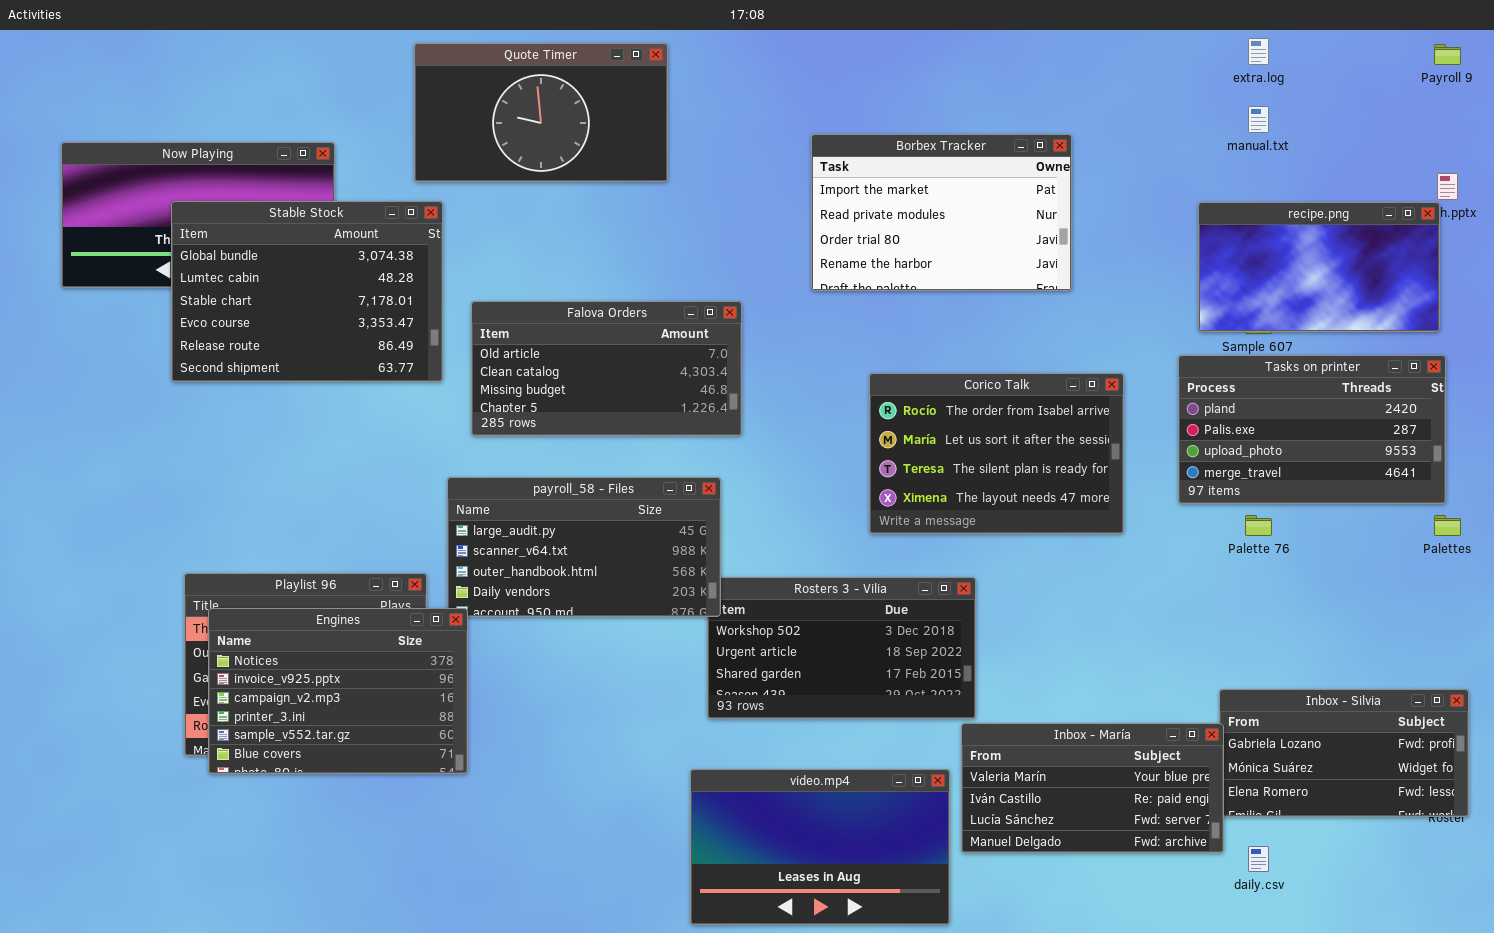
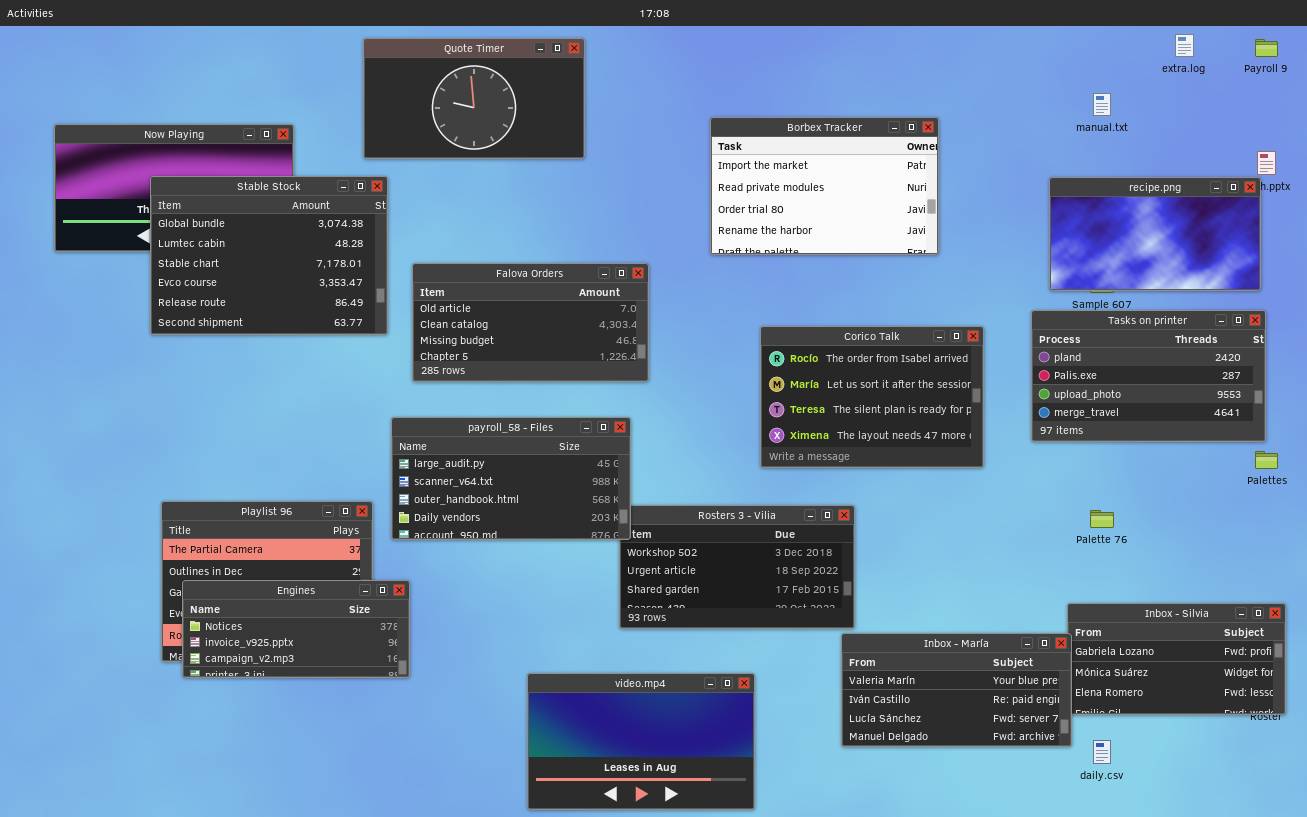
extra.log: [1248,38,1269,65] -> [1175,34,1194,57], moved
Palette 76: [1245,515,1272,536] -> [1090,510,1114,528], moved
Engines: [208,608,468,774] -> [182,580,410,678], resized
video.mp4: [690,769,950,925] -> [527,673,755,810], moved

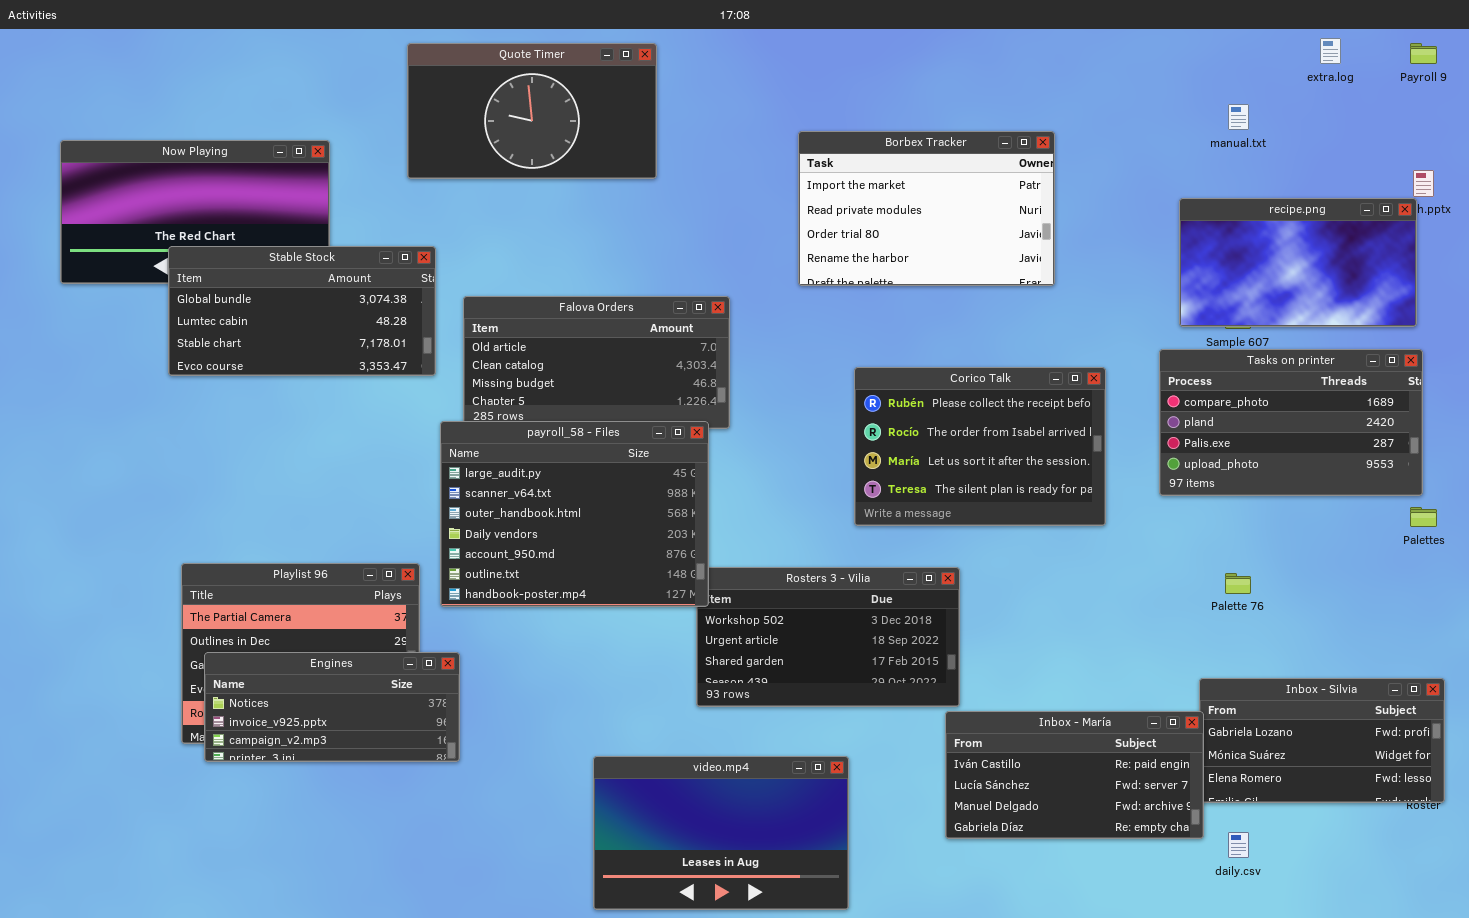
Stable Stock: [150,176,388,335] -> [168,246,436,376], resized
Tasks on printer: [1031,310,1266,442] -> [1159,349,1423,496], scrolled up 1 row
Corico Talk: [760,326,984,468] -> [854,367,1106,526], scrolled up 1 row
payroll_58 - Files: [391,417,631,540] -> [440,421,709,607], resized
Inbox - María: [841,633,1072,747] -> [945,711,1204,839], scrolled down 1 row

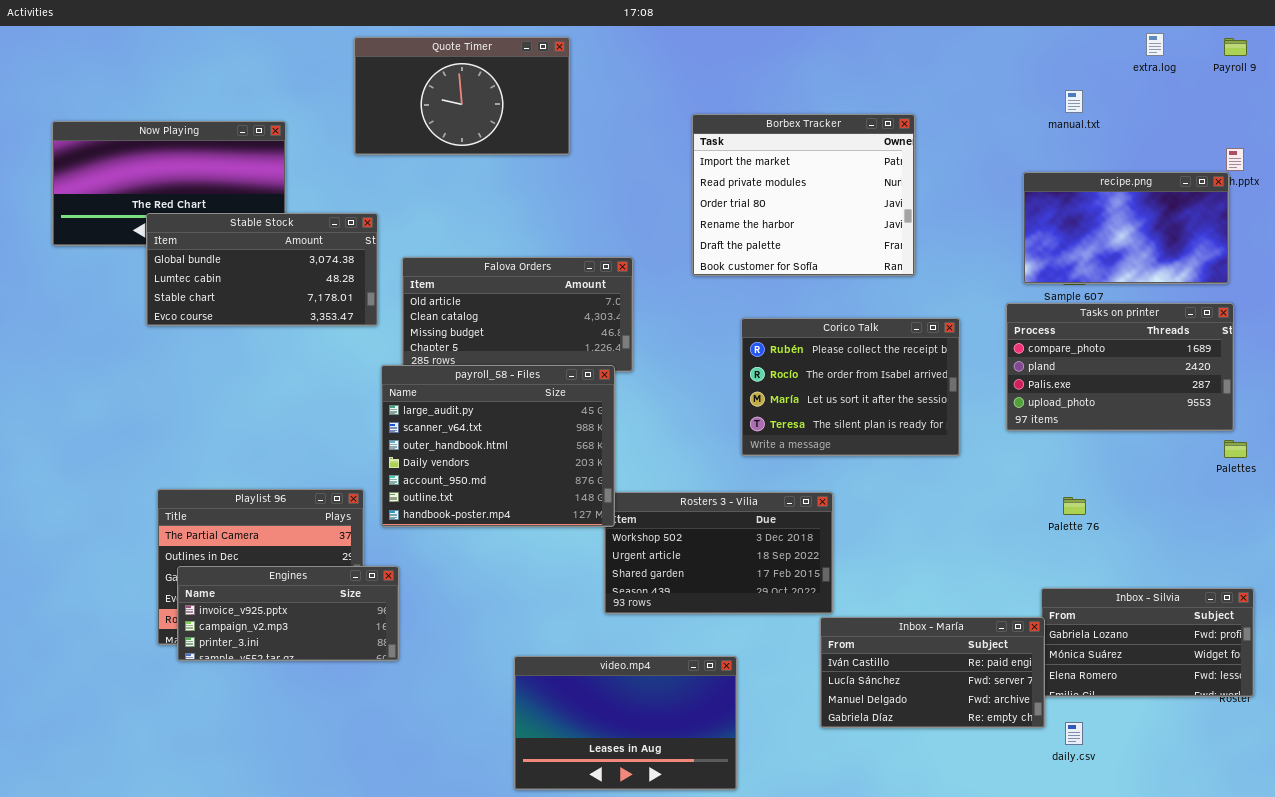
Borbex Tracker: [798,131,1055,286] -> [692,114,915,276], resized
Engines: [204,652,460,762] -> [177,566,399,661], scrolled down 1 row

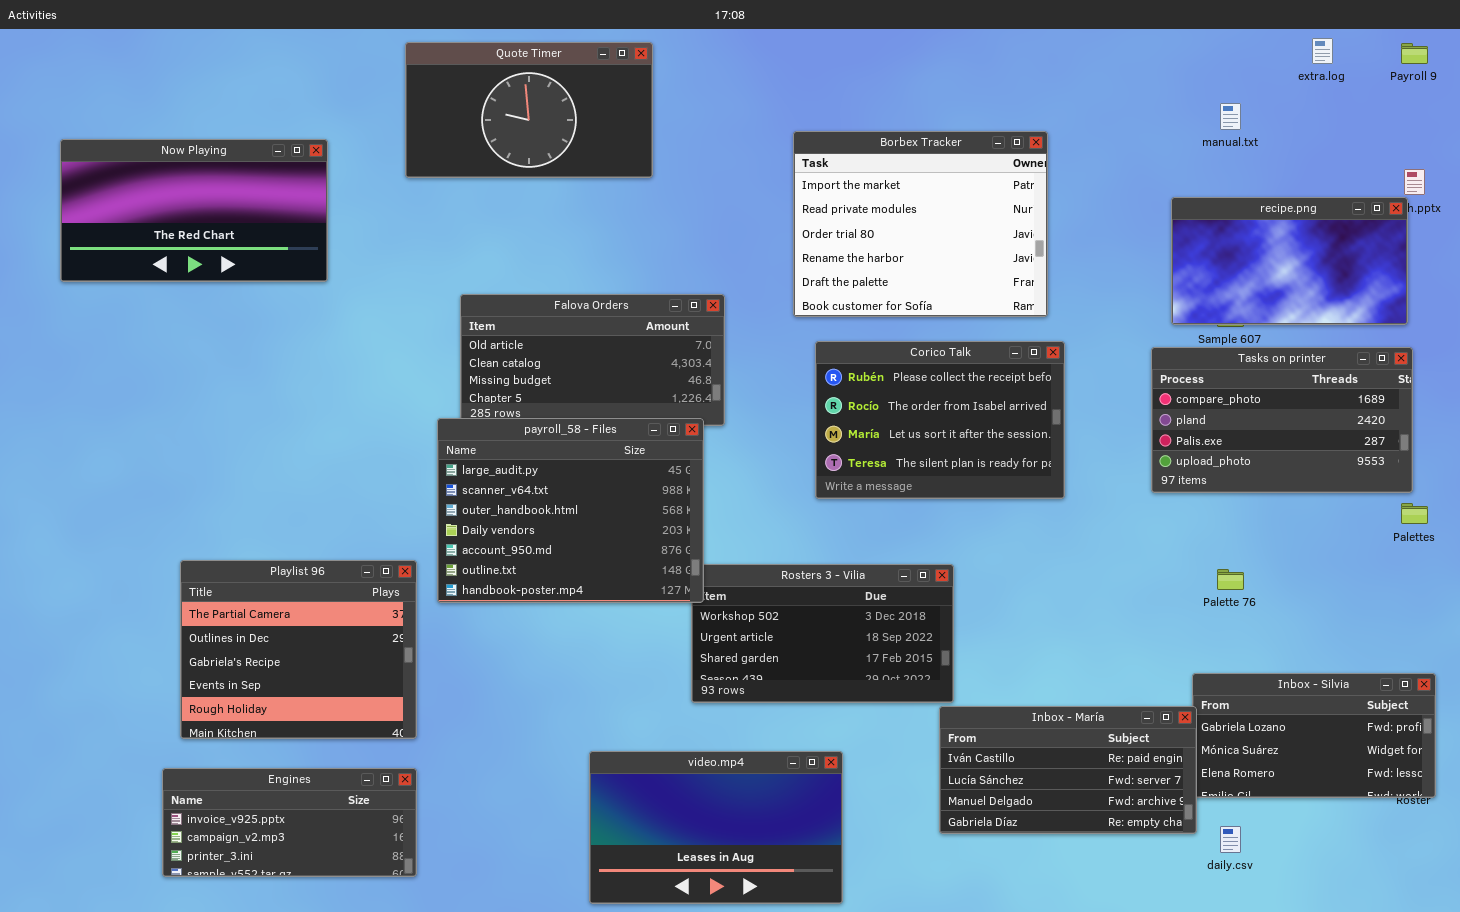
Stable Stock: [146,213,378,326] -> none, closed
Corico Talk: [741,318,960,456] -> [815,341,1065,499], moved
Engines: [177,566,399,661] -> [162,768,417,877], moved

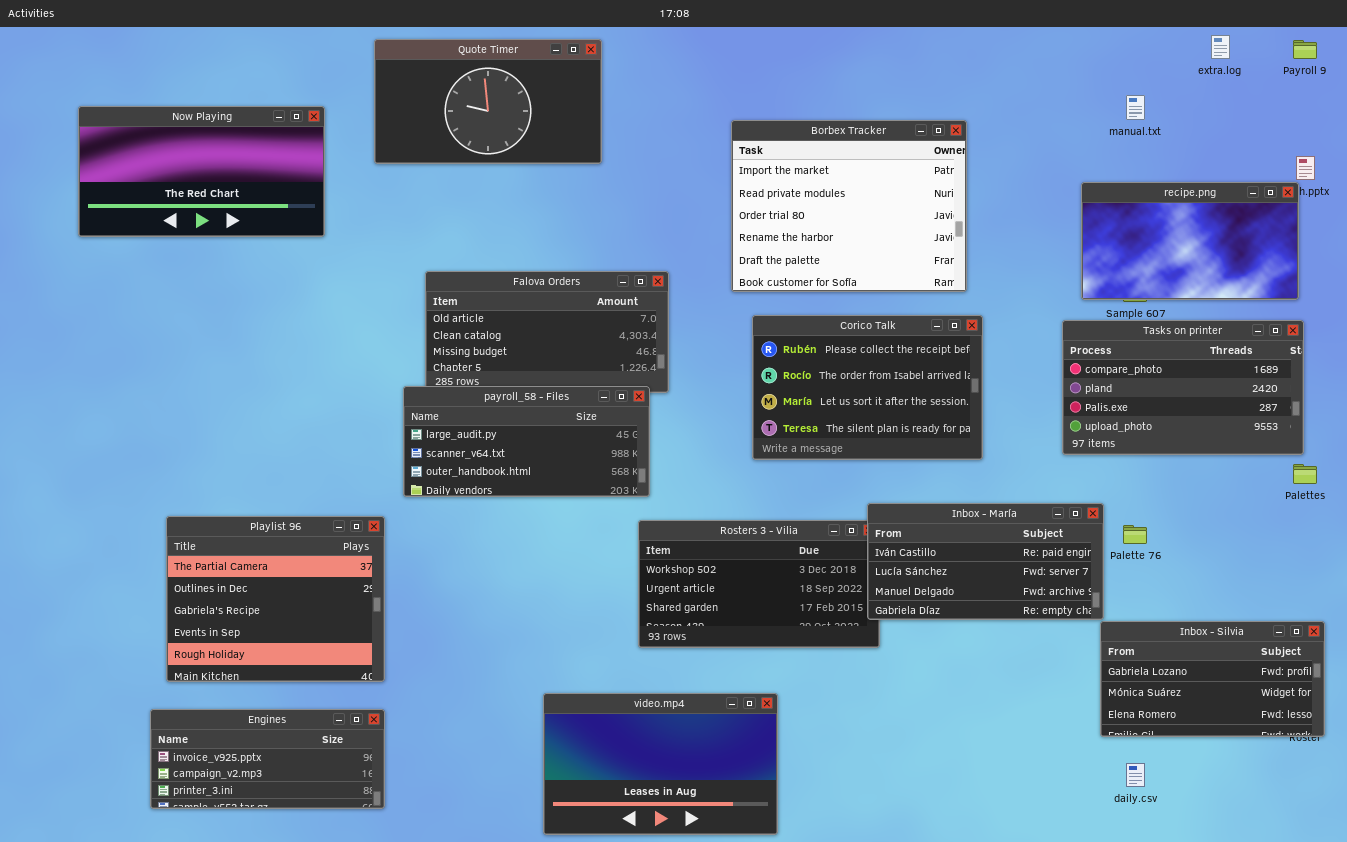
Now Playing: [60,139,328,282] -> [78,106,325,237], moved
payroll_58 - Files: [437,418,704,603] -> [403,386,650,497], resized
Inbox - María: [939,706,1197,834] -> [867,503,1104,620], moved

